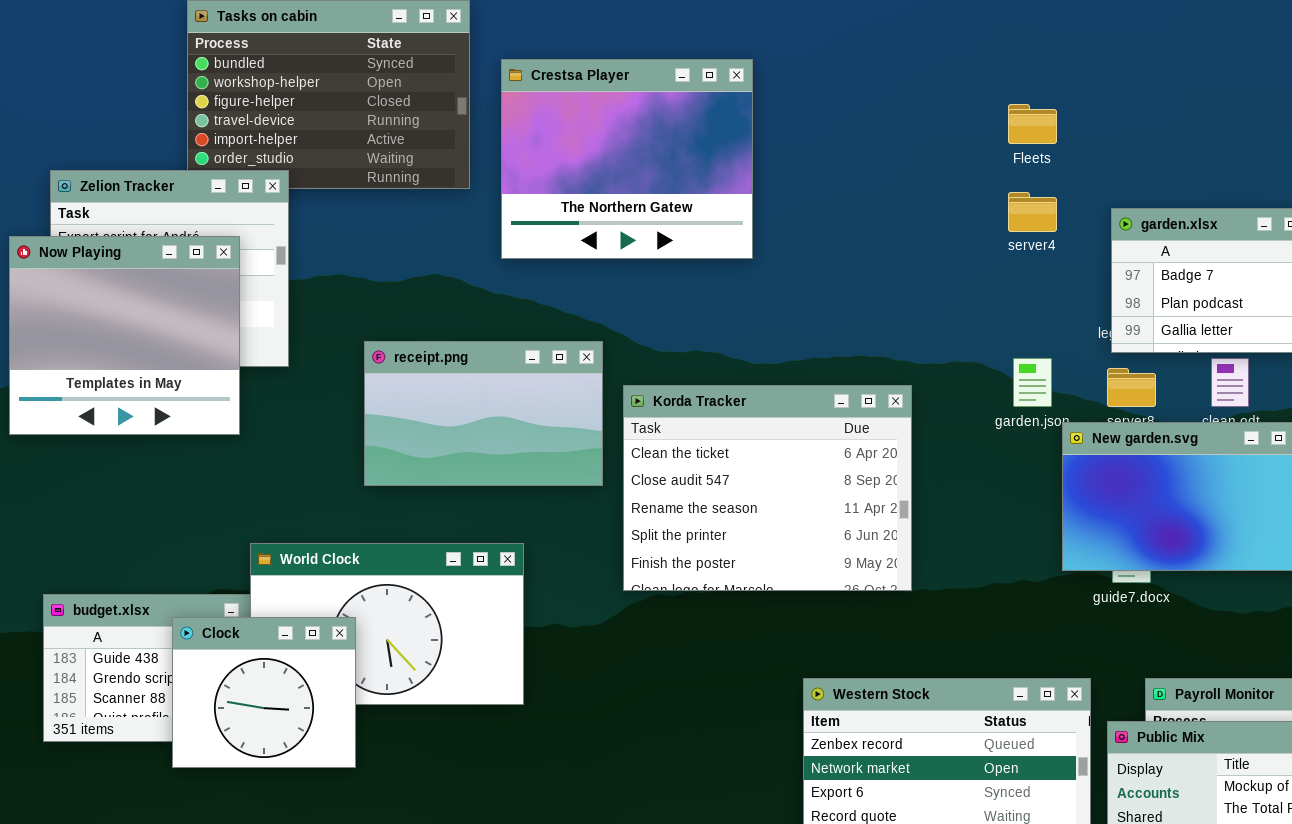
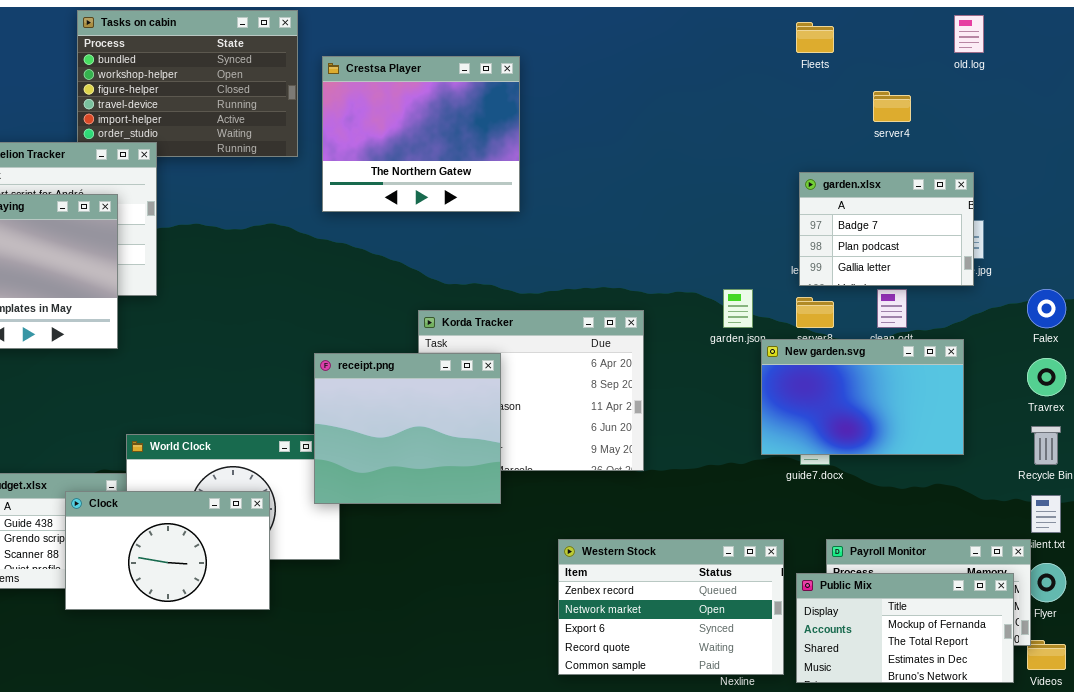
Fleets: [1008,104,1057,144] -> [796,22,834,53], moved
server4: [1008,192,1057,232] -> [873,91,911,122], moved
receipt.png: [364,341,603,486] -> [314,353,501,504], moved, resized
Clock: [172,617,356,768] -> [65,491,270,610], resized

